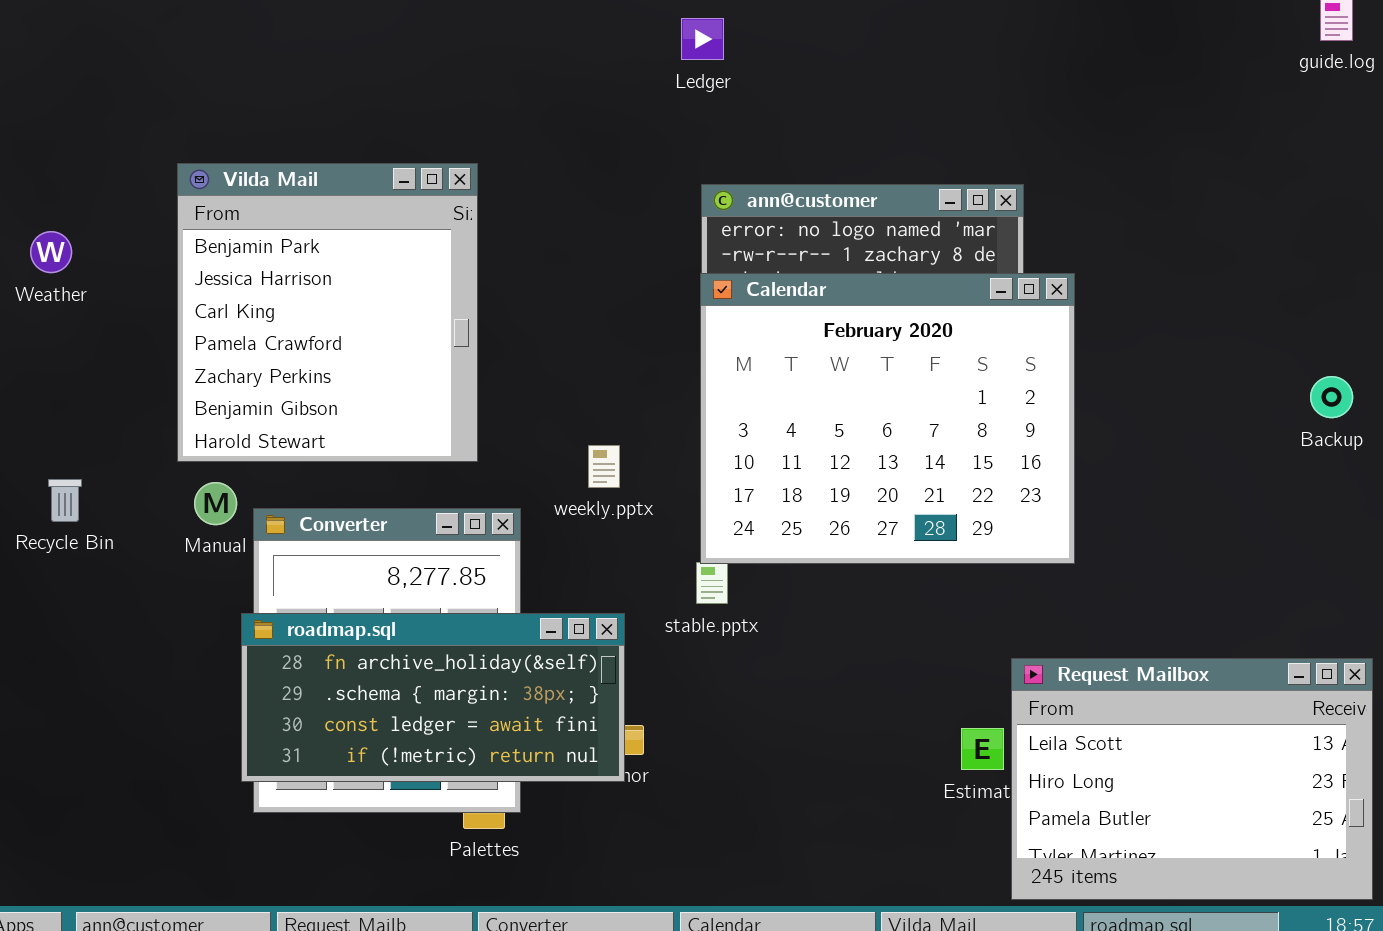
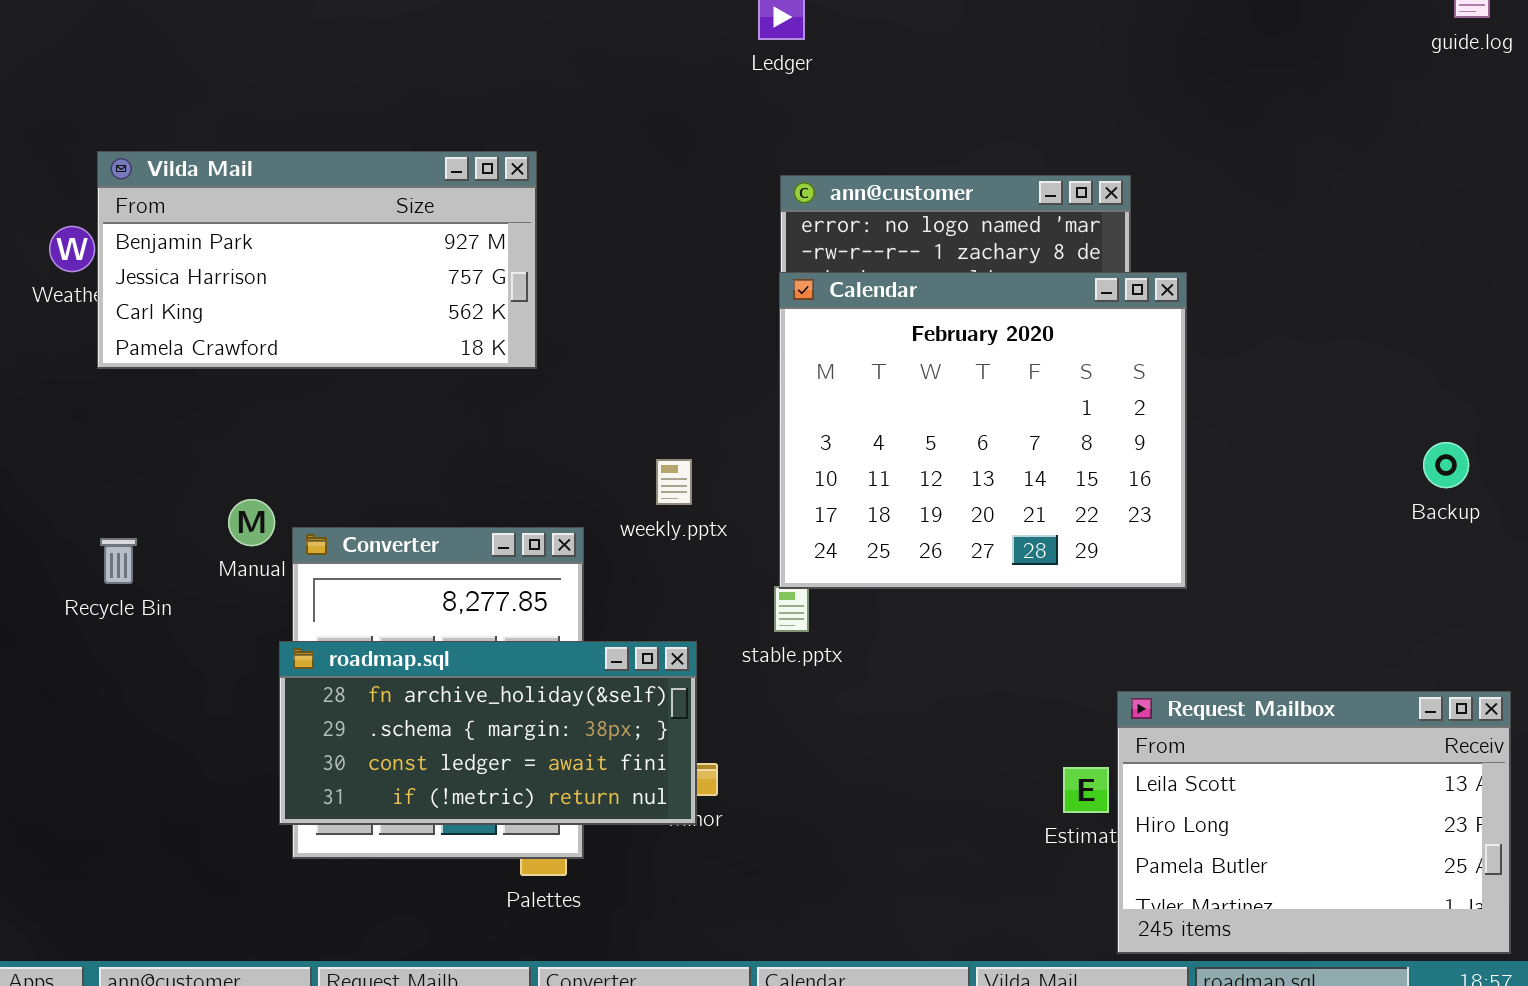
Vilda Mail: [177,163,478,462] -> [97,151,537,369], resized
Backup: [1310,376,1353,418] -> [1423,442,1469,488], moved
Recycle Bin: [48,479,82,522] -> [100,538,137,584], moved

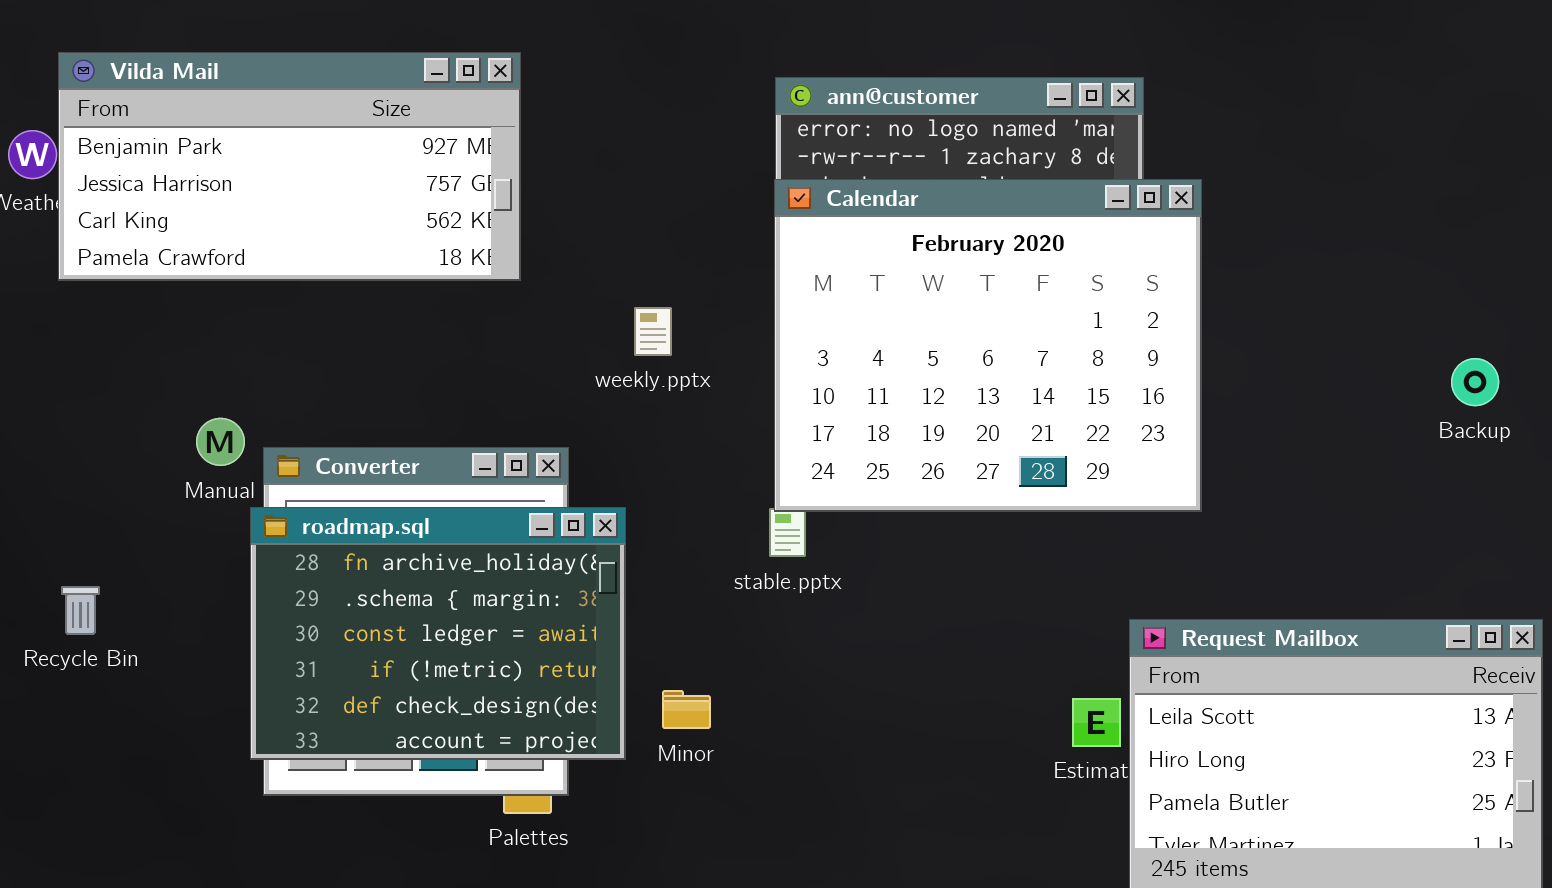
weekly.pptx: [656,459,692,505] -> [634,307,672,356], moved
Recycle Bin: [100,538,137,584] -> [61,586,100,635], moved
roadmap.sql: [279,641,697,825] -> [250,507,626,760], resized

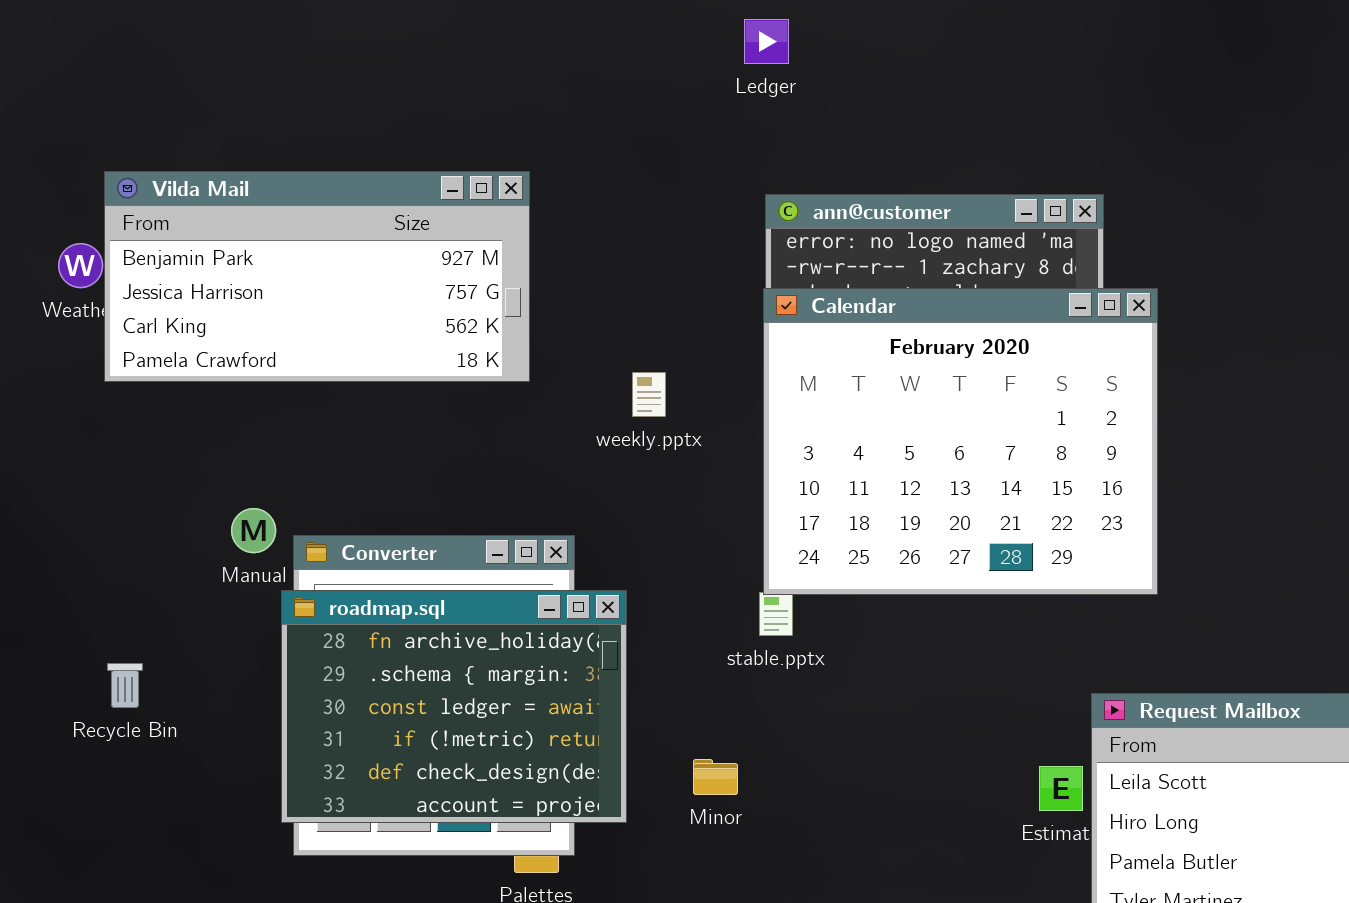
weekly.pptx: [634,307,672,356] -> [632,372,666,417], moved
Minor: [662,690,711,729] -> [693,759,738,795], moved

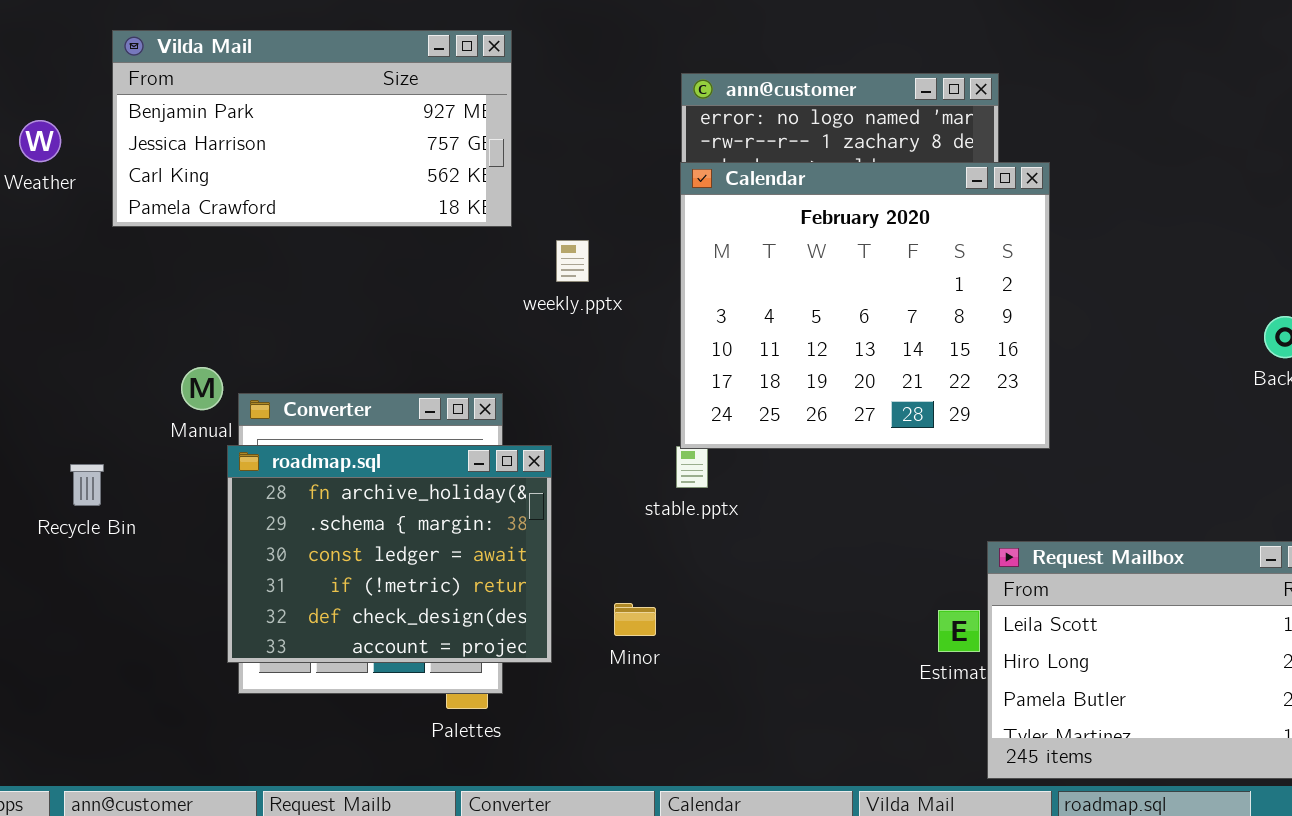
Vilda Mail: [104,171,530,382] -> [112,30,512,227], moved
Recycle Bin: [107,663,143,708] -> [70,464,104,506], moved

